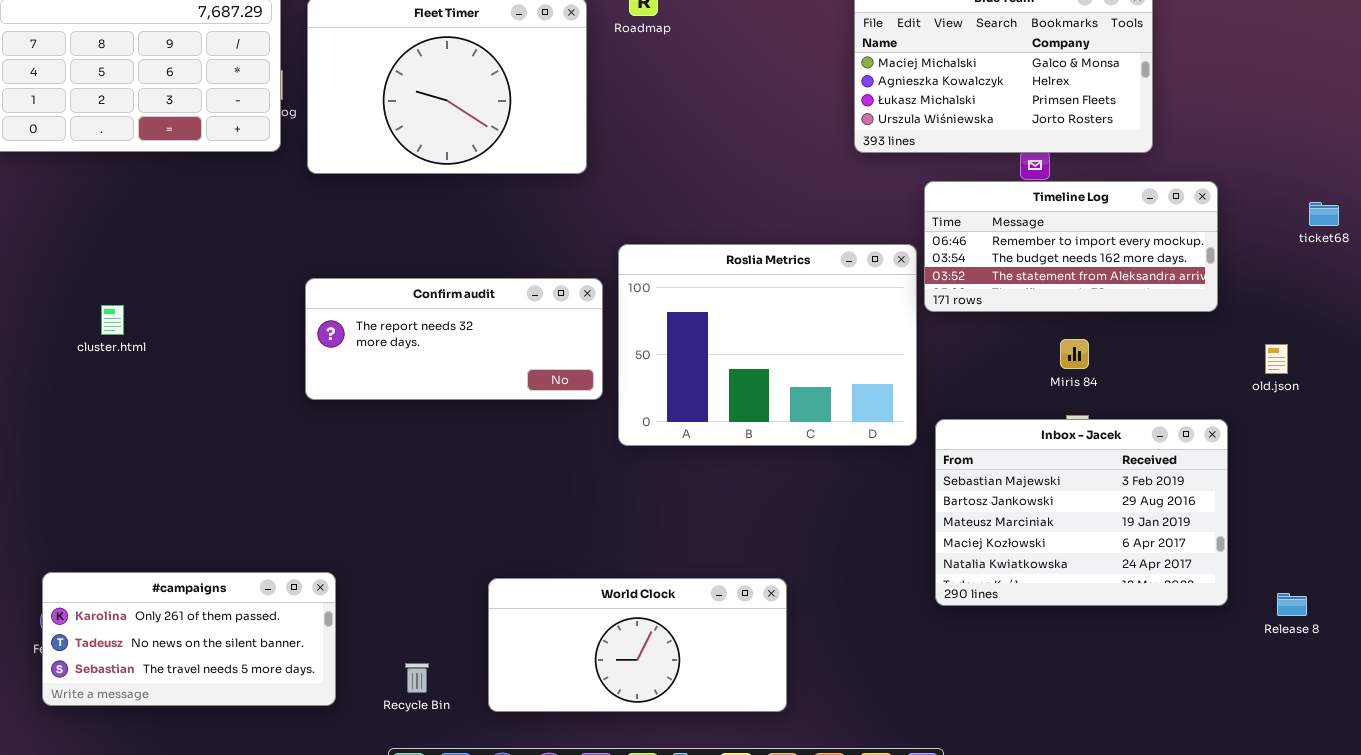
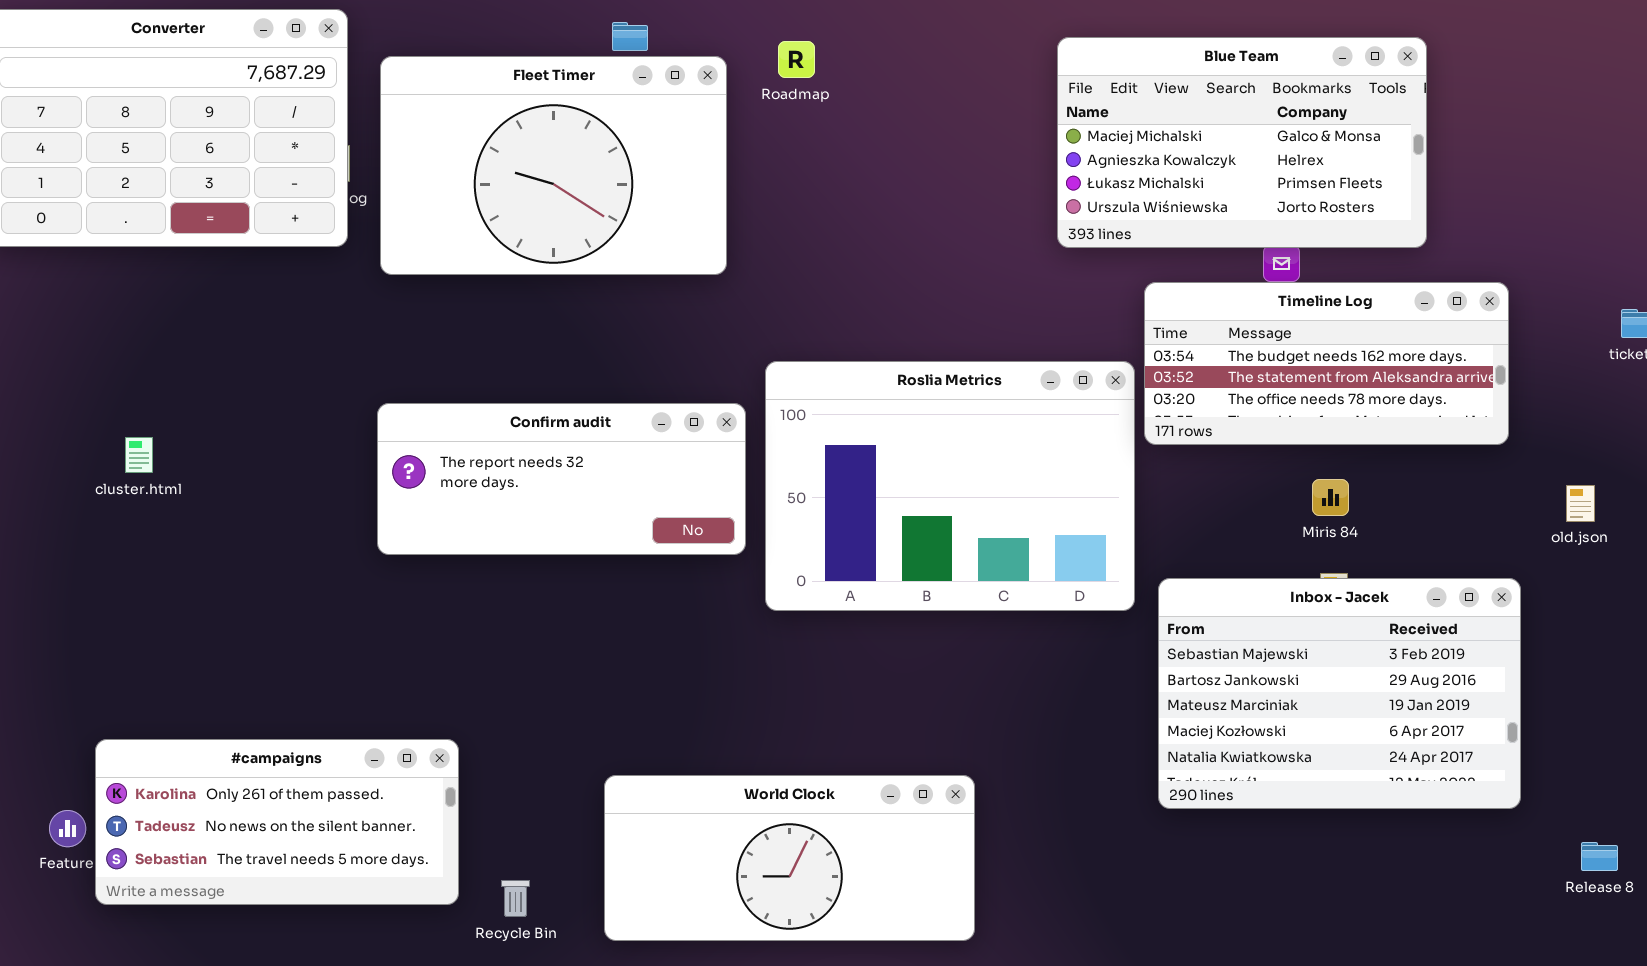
Timeline Log: [924,181,1218,312] -> [1144,282,1509,445], scrolled down 1 row
#campaigns: [42,572,336,706] -> [95,739,459,905], moved
Release 8: [1277,593,1307,616] -> [1581,842,1618,871], moved

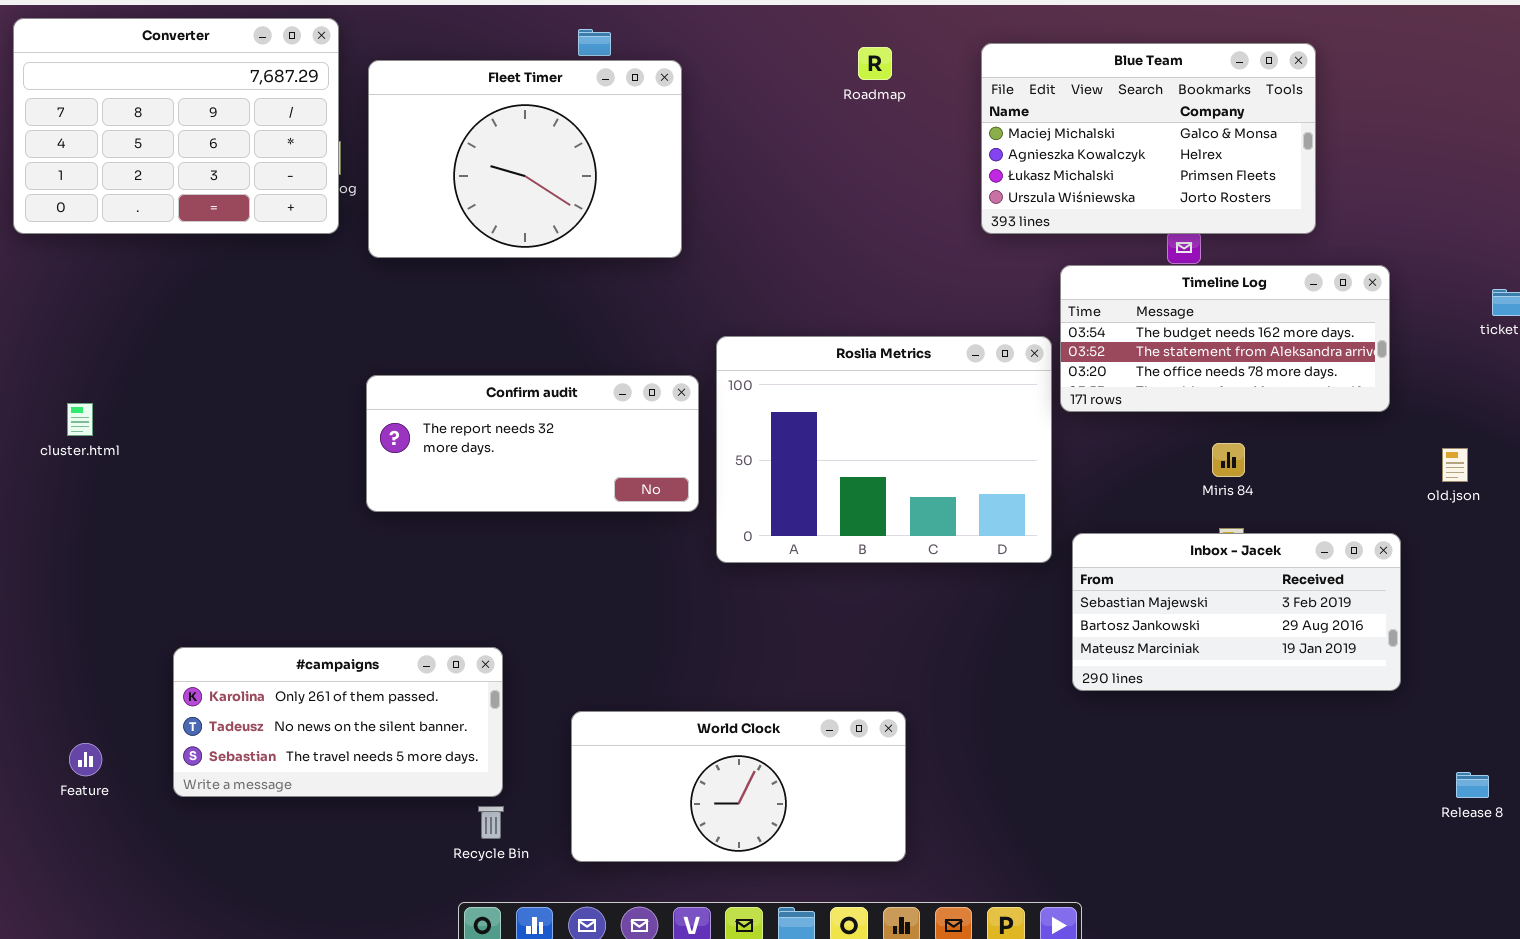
Roadmap: [778,41,815,78] -> [858,47,892,80], moved
cluster.html: [125,437,153,473] -> [67,403,93,436], moved
Inbox - Jacek: [1158,578,1521,809] -> [1072,533,1401,691], resized
#campaigns: [95,739,459,905] -> [173,647,503,797], moved

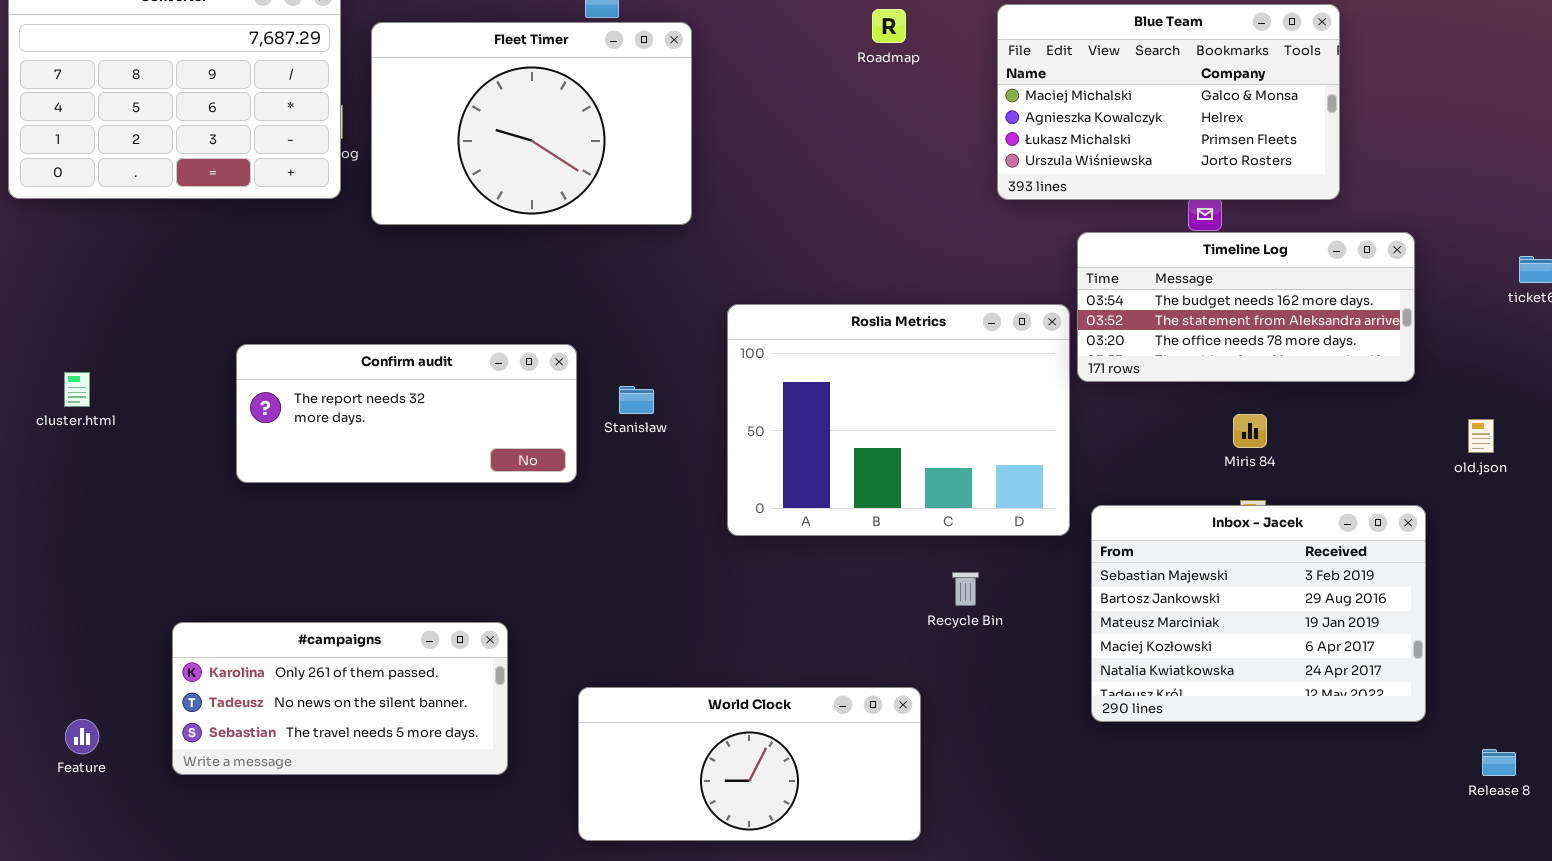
Confirm audit: [366,375,699,512] -> [236,344,577,483], moved
Inbox - Jacek: [1072,533,1401,691] -> [1091,505,1426,722], resized
Recycle Bin: [478,806,504,839] -> [952,572,979,606], moved

